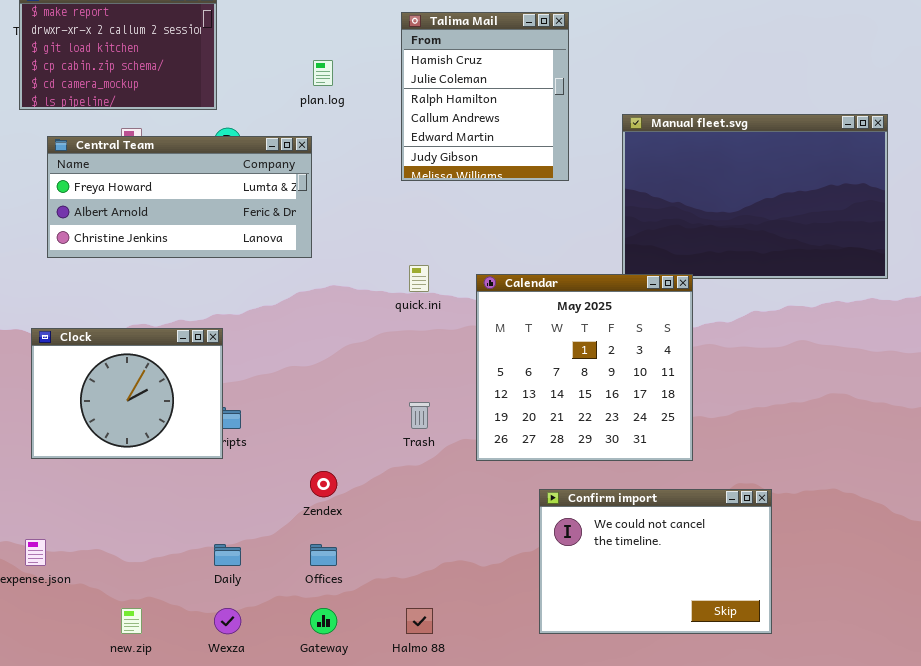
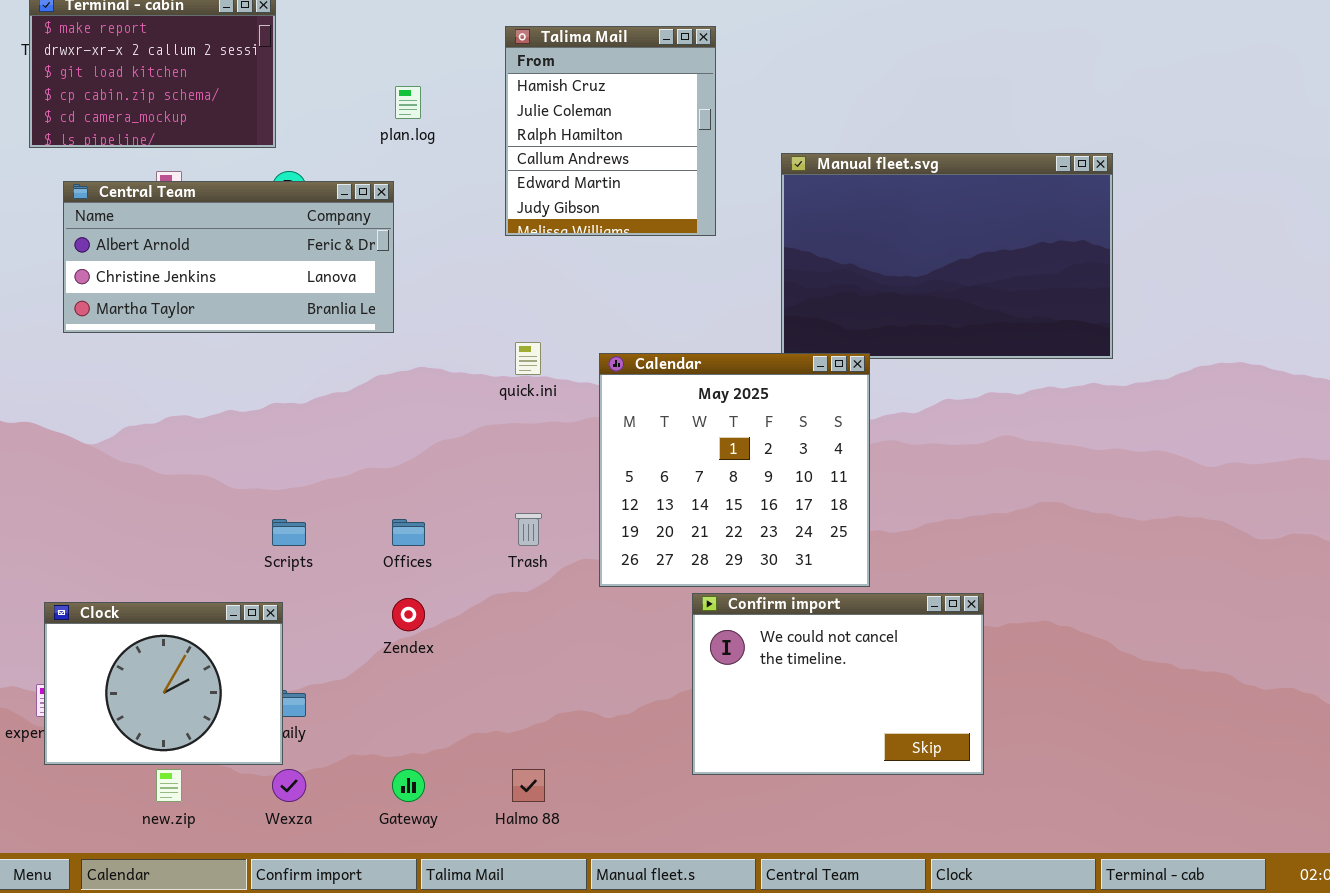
Central Team: [47,136,312,258] -> [63,181,394,333], scrolled down 1 row
Clock: [31,328,223,459] -> [44,602,283,765], moved
Confirm import: [539,489,772,634] -> [692,593,984,775], moved
Offices: [310,544,337,566] -> [392,519,425,546], moved

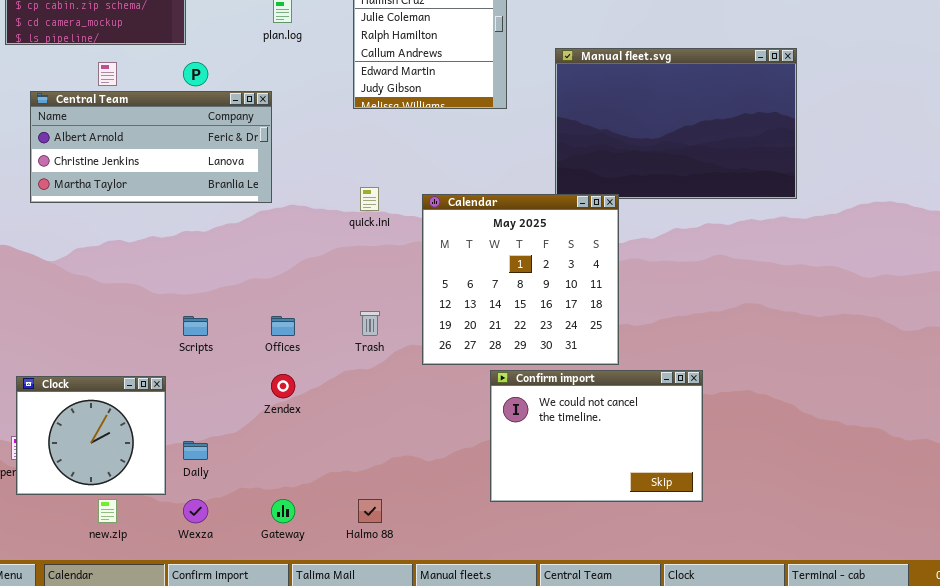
Central Team: [63,181,394,333] -> [30,91,272,203], moved
Clock: [44,602,283,765] -> [16,376,166,495], resized

